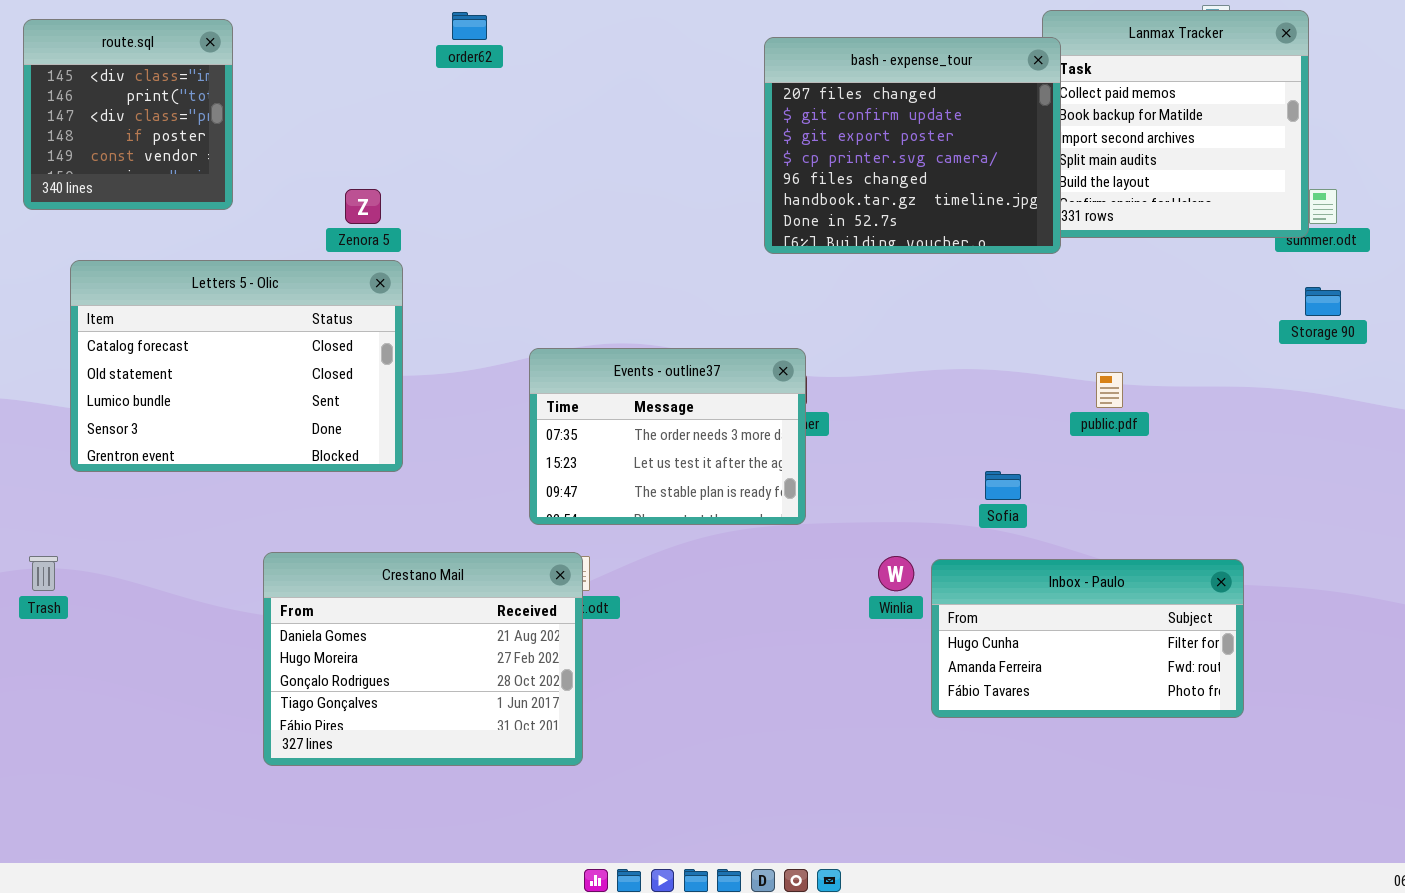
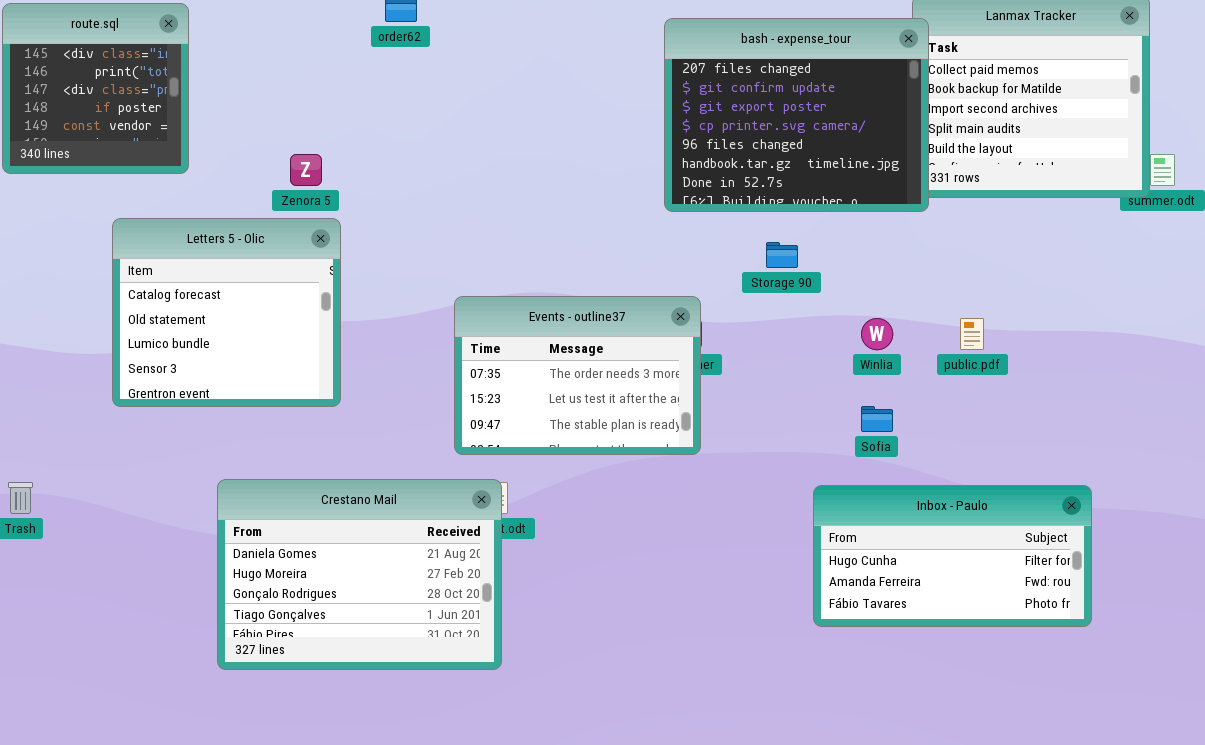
Letters 5 - Olic: [70,260,403,472] -> [112,218,341,407], resized
Storage 90: [1305,287,1341,316] -> [766,242,798,268], moved
Winlia: [878,556,914,591] -> [861,318,893,350], moved

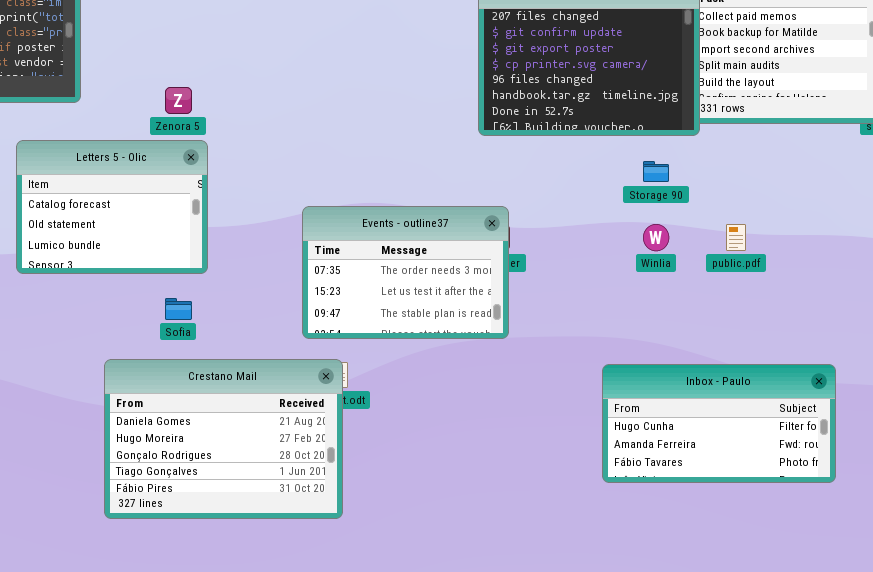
Letters 5 - Olic: [112,218,341,407] -> [16,140,208,274], resized
Storage 90: [766,242,798,268] -> [643,161,669,182], moved
Sofia: [861,406,893,432] -> [165,298,192,320], moved

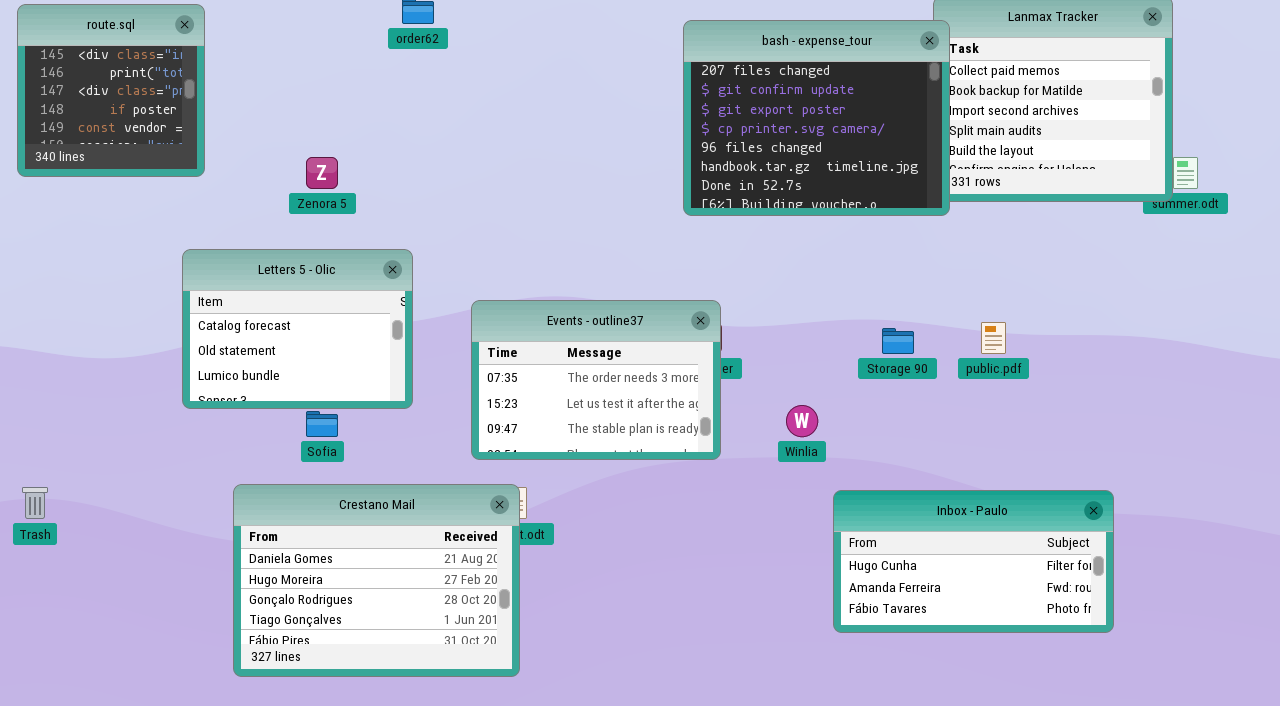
Letters 5 - Olic: [16,140,208,274] -> [182,249,413,409], moved
Storage 90: [643,161,669,182] -> [882,328,914,354], moved
Winlia: [643,224,669,251] -> [786,405,818,437], moved

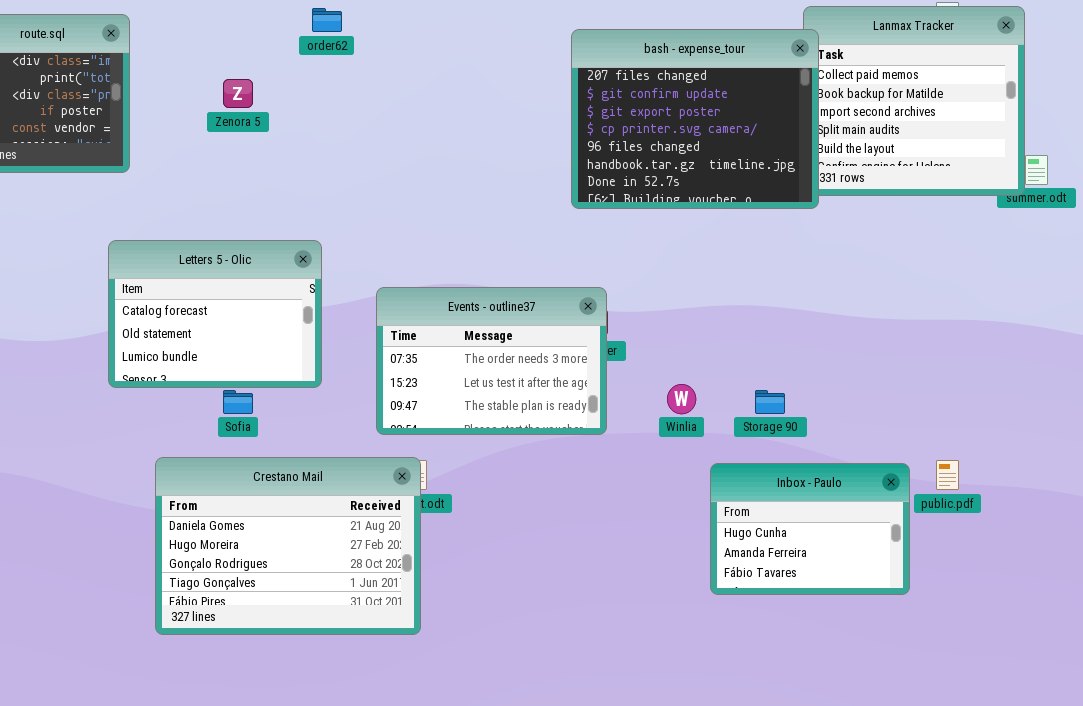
Zenora 5: [306,157,338,189] -> [223,79,253,108], moved
public.pdf: [981,322,1006,354] -> [936,460,959,490], moved
Storage 90: [882,328,914,354] -> [755,390,785,414], moved
Inbox - Paulo: [833,490,1114,633] -> [710,463,910,595], resized

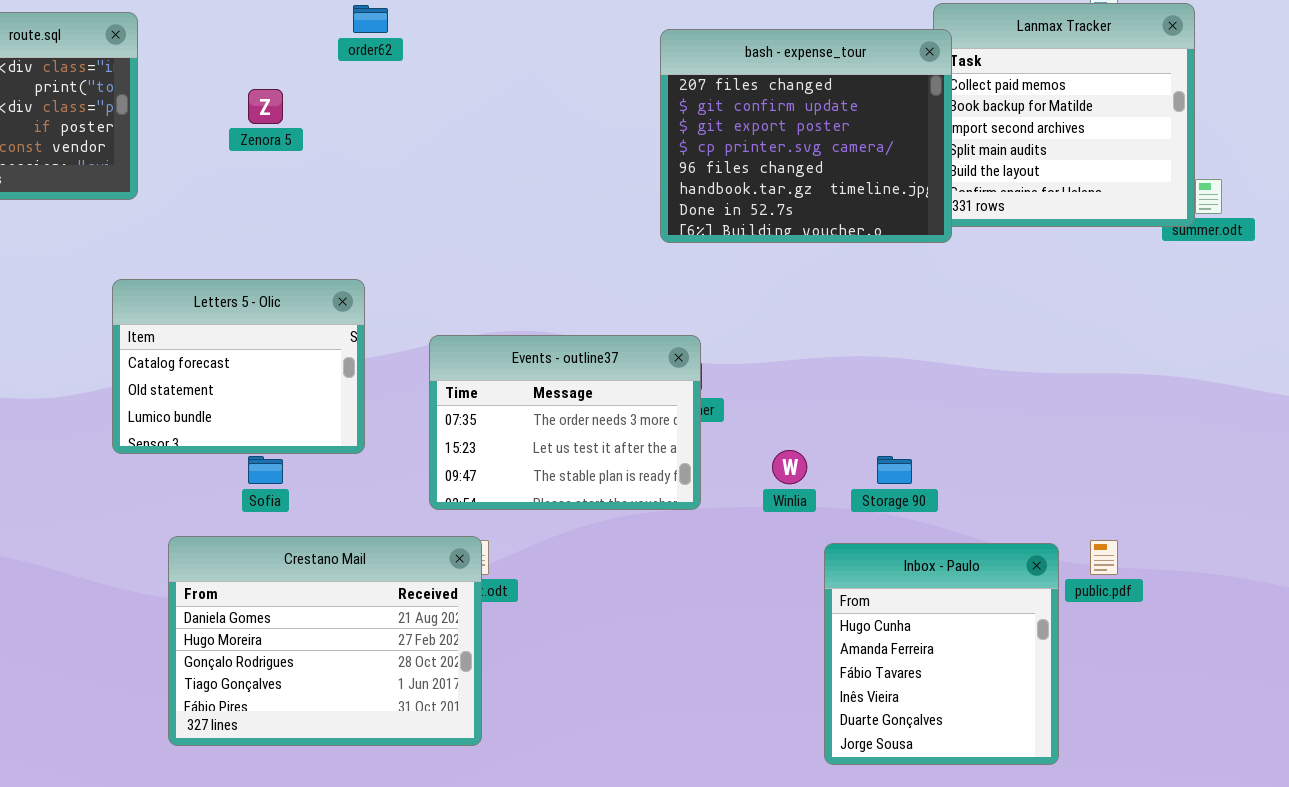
Inbox - Paulo: [710,463,910,595] -> [824,543,1059,765], resized

